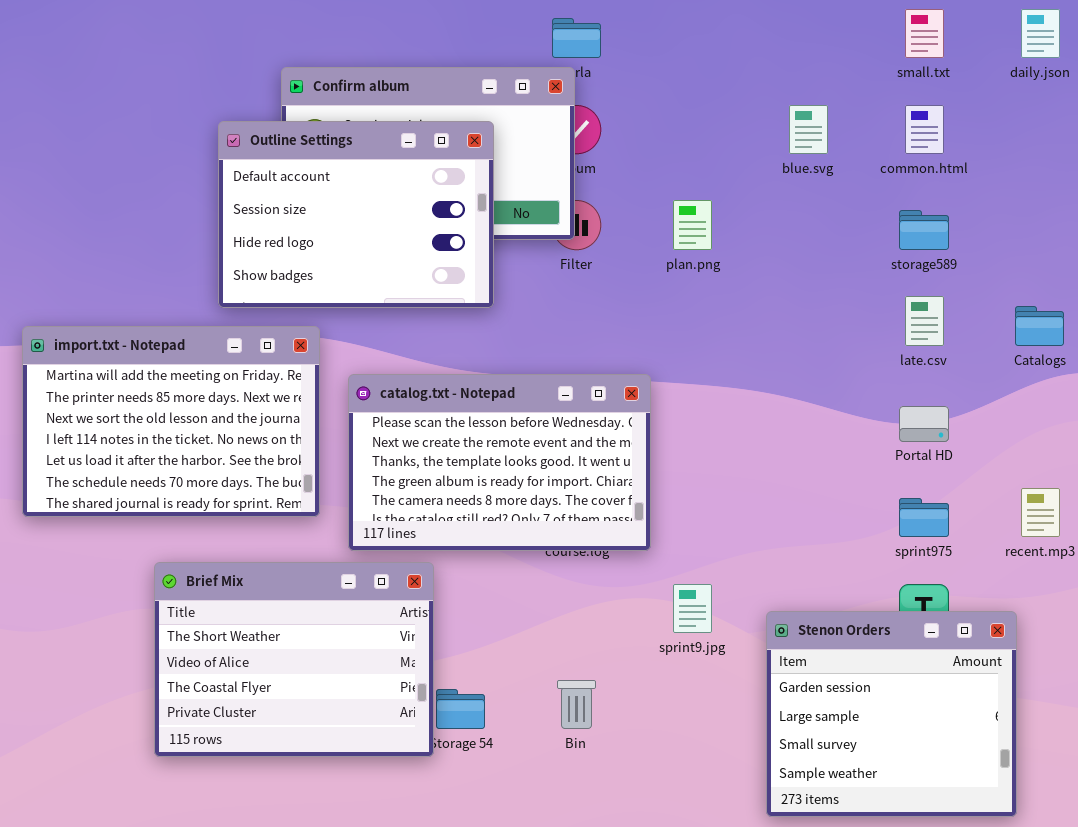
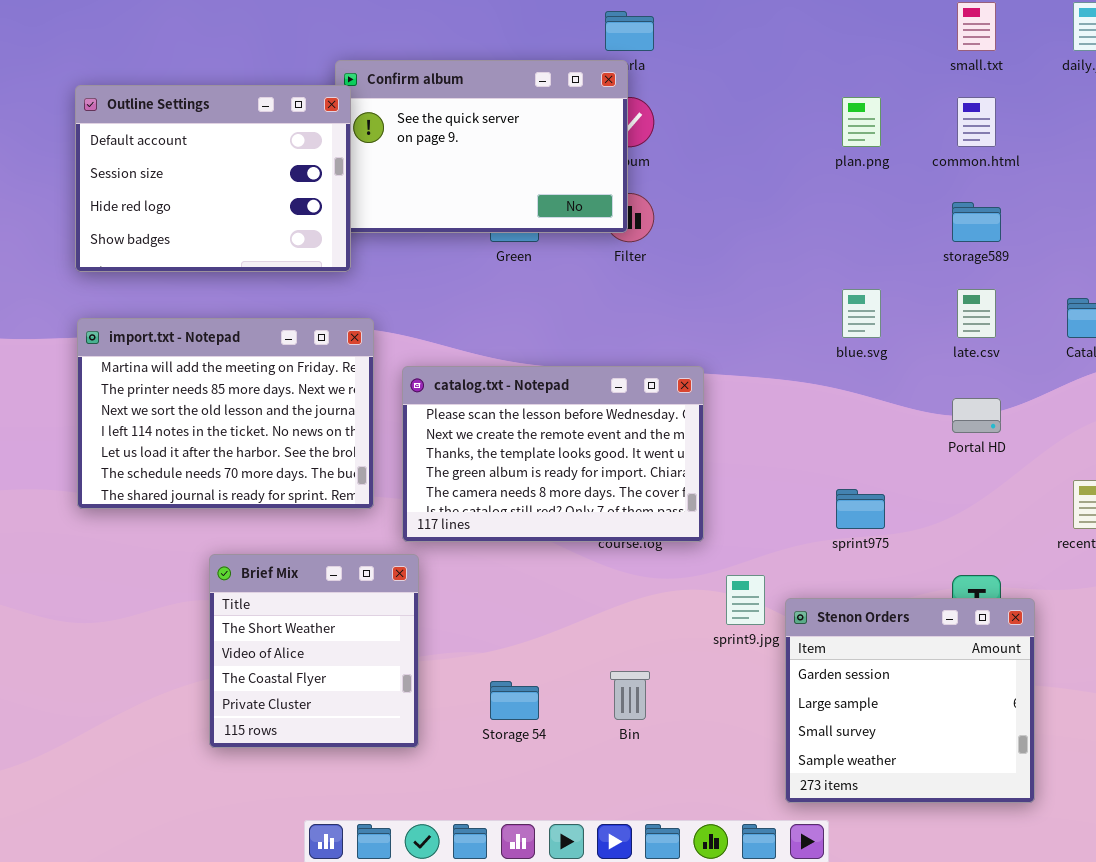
blue.svg: [789,105,828,154] -> [842,289,881,338], moved
Outline Settings: [218,121,494,308] -> [75,85,351,272], moved
plan.png: [673,200,712,250] -> [842,97,881,147], moved
sprint975: [899,498,949,537] -> [836,489,885,529], moved
Brief Mix: [154,562,434,757] -> [209,554,419,748], resized
Stenon Orders: [766,611,1017,817] -> [785,598,1035,803], moved

